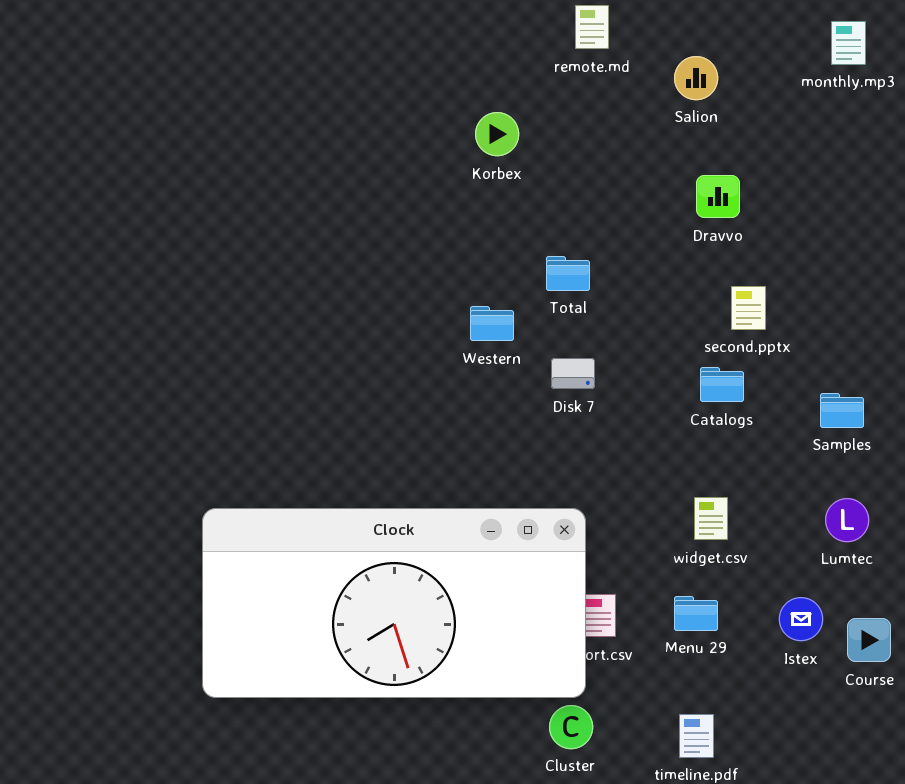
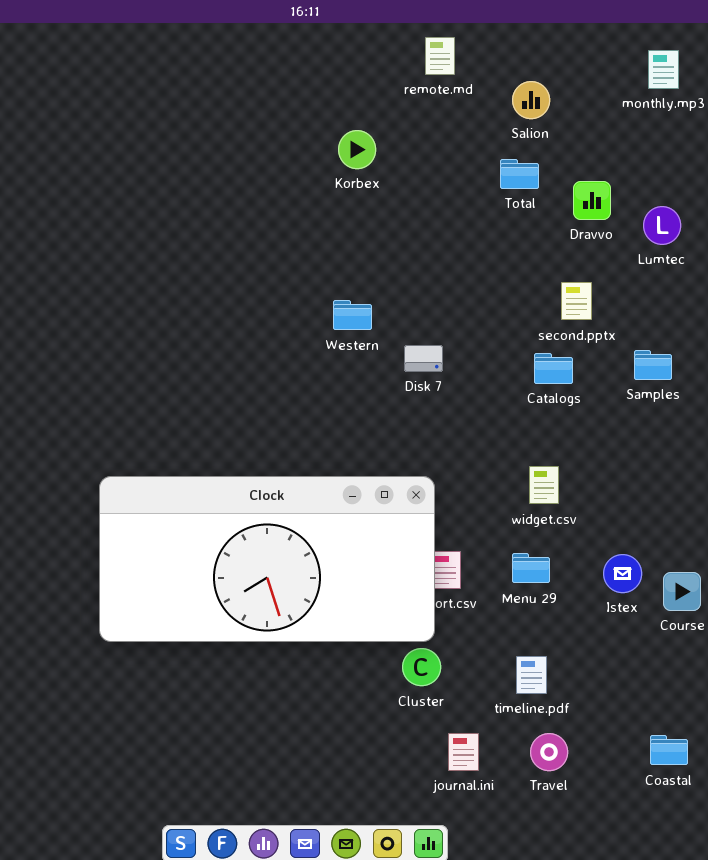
Dravvo: [696,175,740,218] -> [573,181,611,220], moved
Total: [546,256,590,291] -> [500,159,539,189], moved
Samples: [820,393,864,428] -> [634,350,672,380], moved
Lumtec: [825,498,869,542] -> [643,206,681,245], moved

